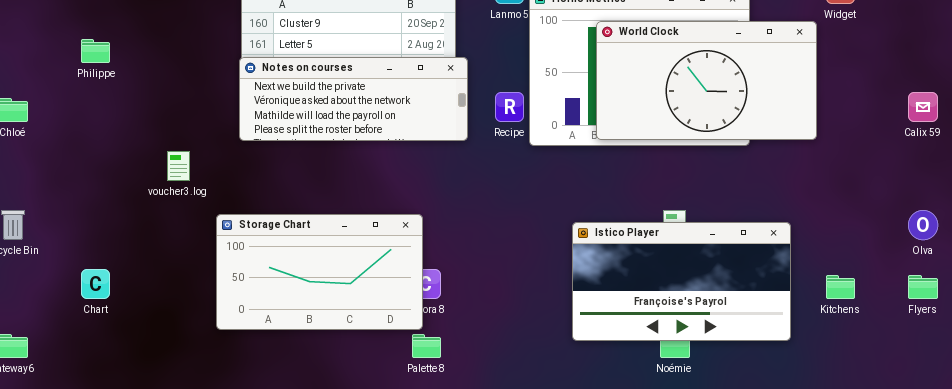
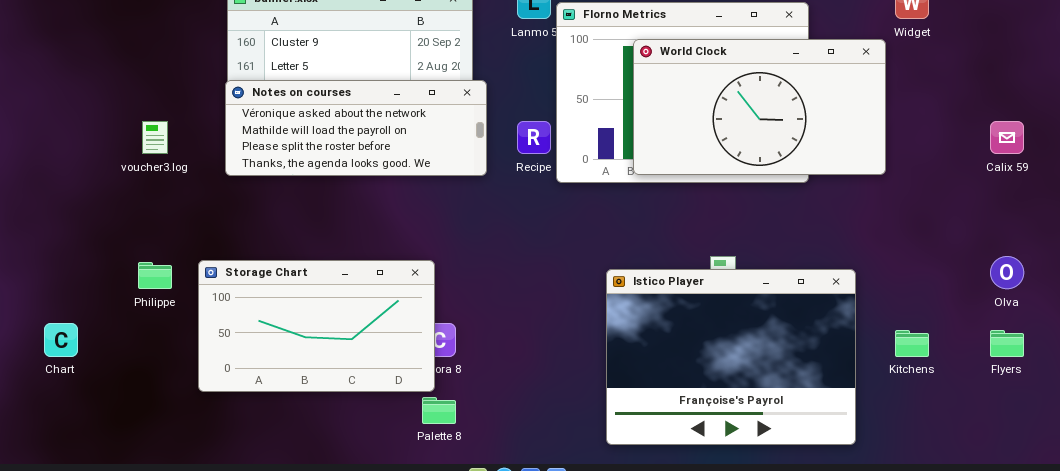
Philippe: [81,39,110,63] -> [138,262,172,289], moved
Notes on courses: [239,57,468,141] -> [225,80,487,176], scrolled down 1 row
voucher3.log: [167,151,190,181] -> [142,121,168,154], moved
Istico Player: [572,222,791,341] -> [606,269,856,445], resized

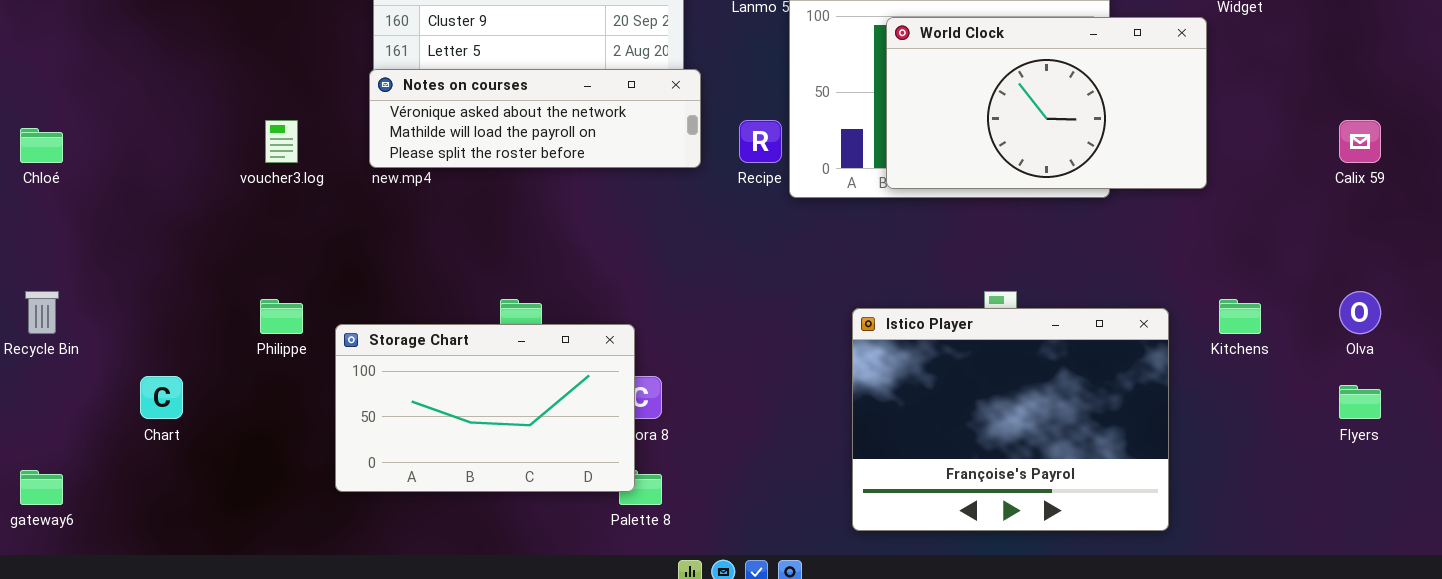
Notes on courses: [225,80,487,176] -> [369,69,701,168], resized
Storage Chart: [198,260,435,392] -> [335,324,635,492], moved
Kitchens: [895,330,929,357] -> [1219,299,1261,334], moved

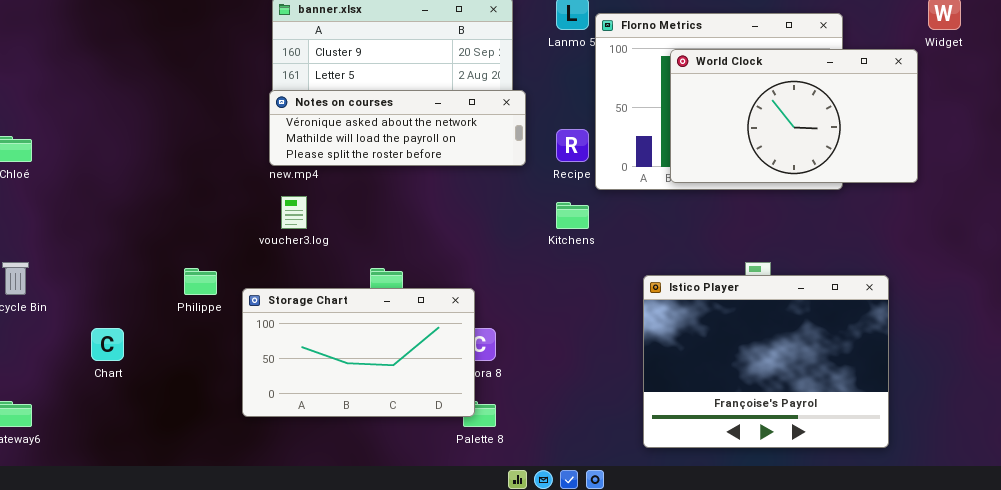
voucher3.log: [265,120,298,163] -> [281,196,307,229], moved
Kitchens: [1219,299,1261,334] -> [556,202,589,229], moved

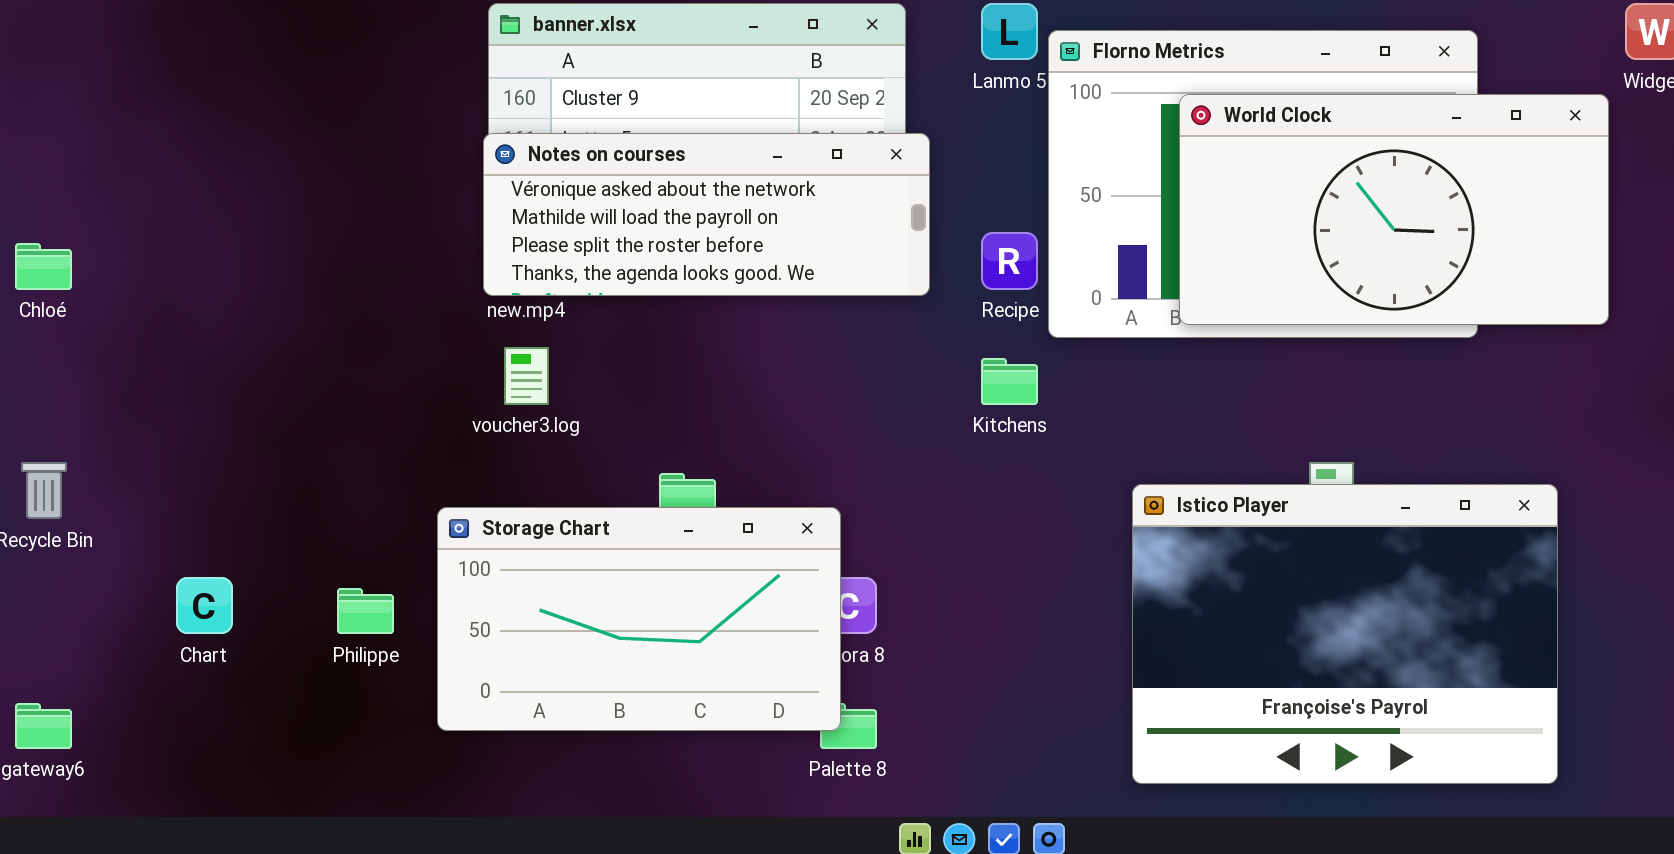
Notes on courses: [269,90,526,166] -> [483,133,930,296], resized
Philippe: [184,268,217,295] -> [337,588,394,634], moved

